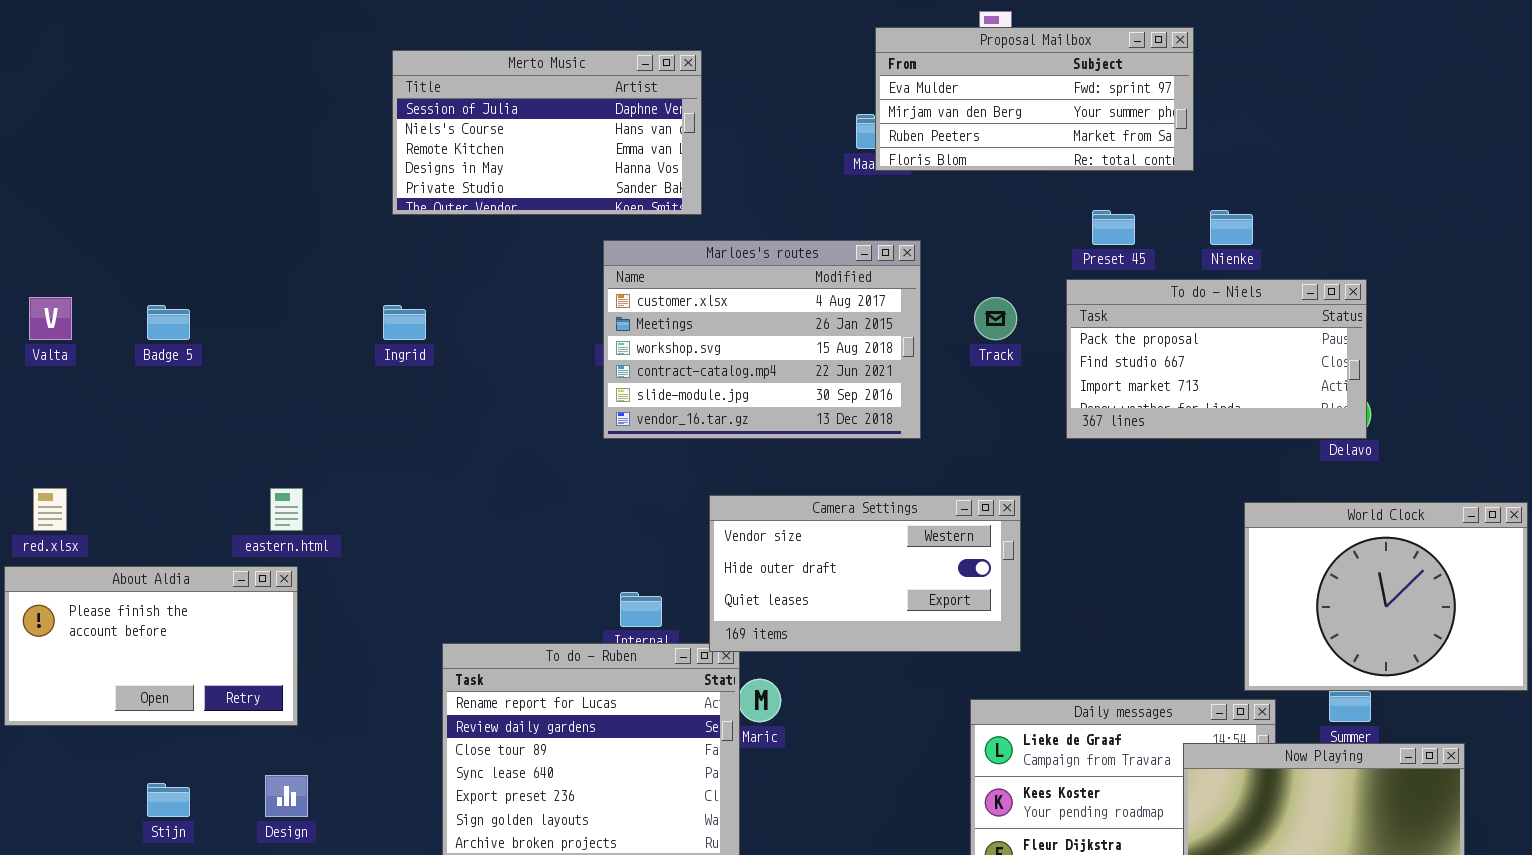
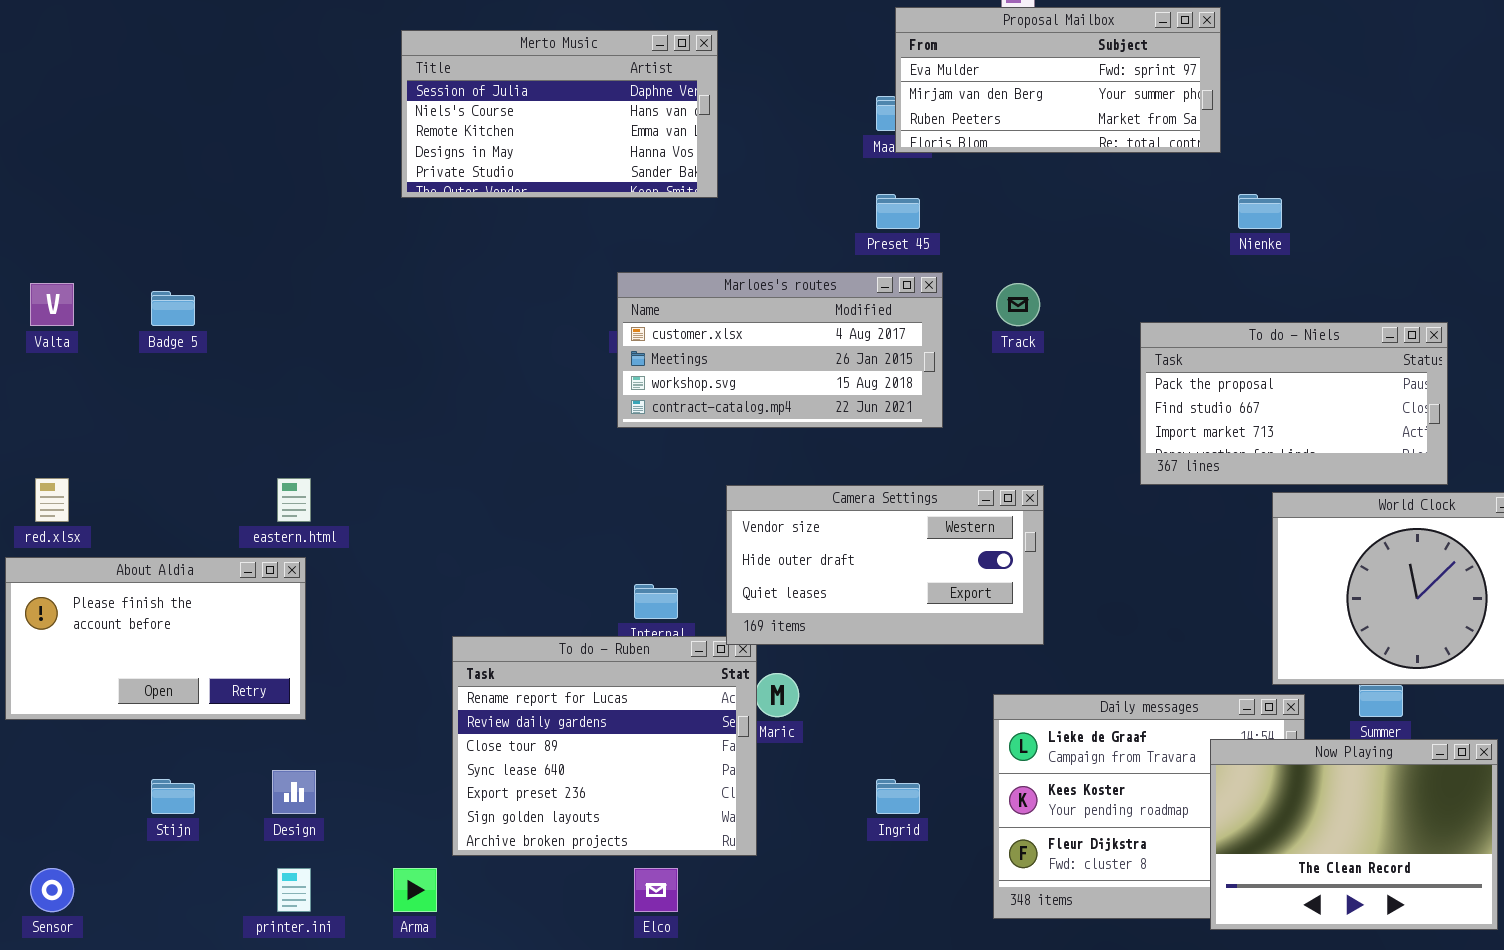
Preset 45: [1092,210,1135,245] -> [876,194,920,229], moved
Marloes's routes: [603,240,921,439] -> [617,272,943,428], resized
To do - Niels: [1066,279,1367,439] -> [1140,322,1448,485], moved
Ingrid: [383,305,426,340] -> [876,779,920,814], moved

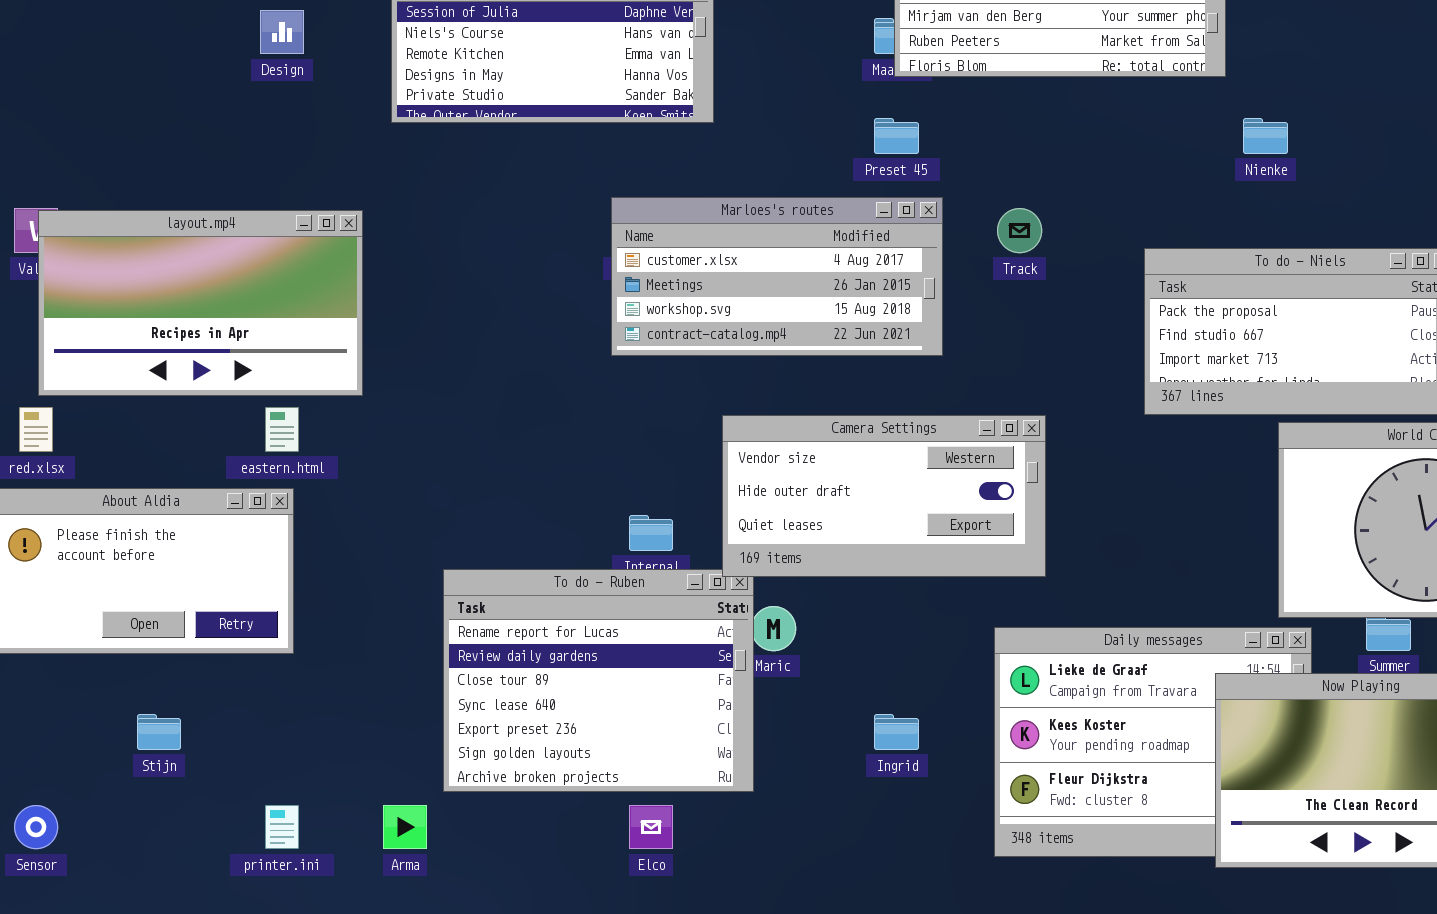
layout.mp4: none -> [38,210,363,396], opened
Design: [272,770,316,814] -> [260,10,304,54], moved

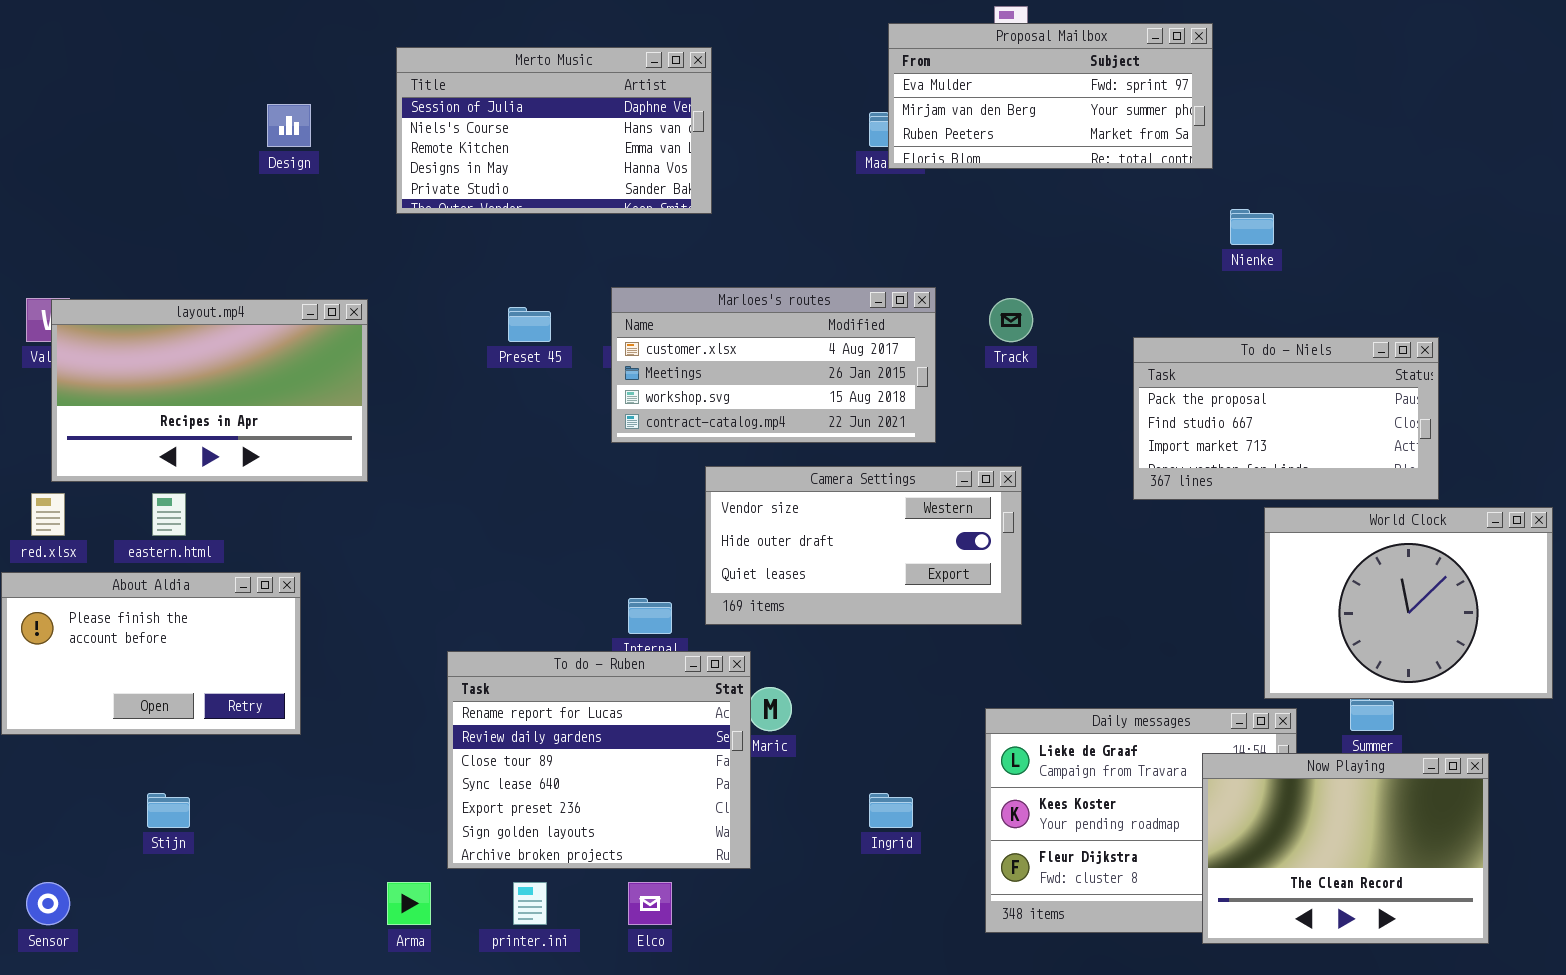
Preset 45: [874,118,919,154] -> [508,307,551,342], moved
eastern.html: [265,407,299,452] -> [152,493,186,536], moved
Camera Settings: [722,415,1046,577] -> [705,466,1022,625], moved
printer.ini: [265,805,299,849] -> [513,882,547,925], moved

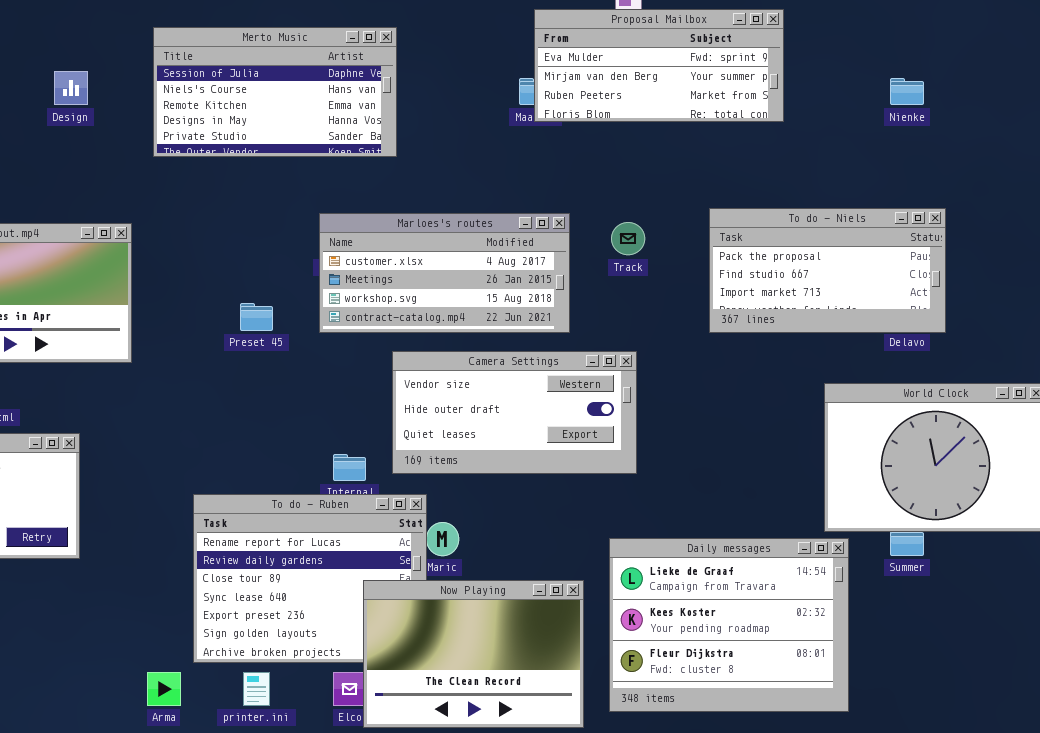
Nienke: [1230,209,1274,245] -> [890,78,924,105], moved
Preset 45: [508,307,551,342] -> [240,303,273,331], moved
To do - Niels: [1133,337,1439,500] -> [709,208,946,333], moved
Now Playing: [1202,753,1489,944] -> [363,580,584,728], moved

